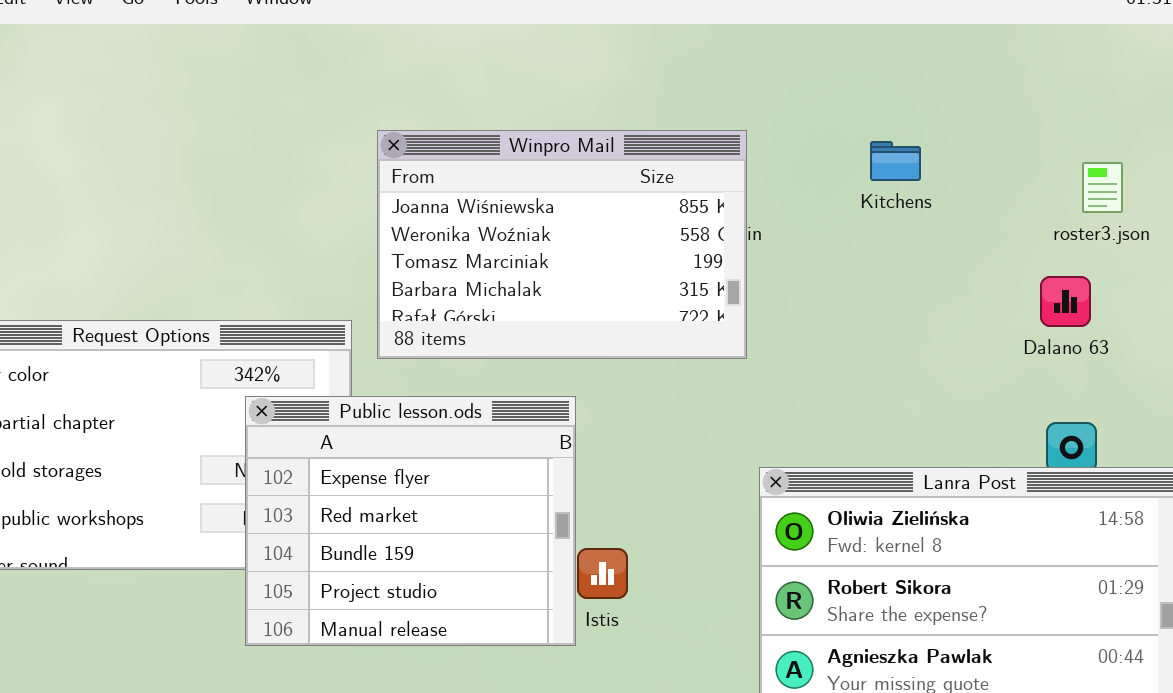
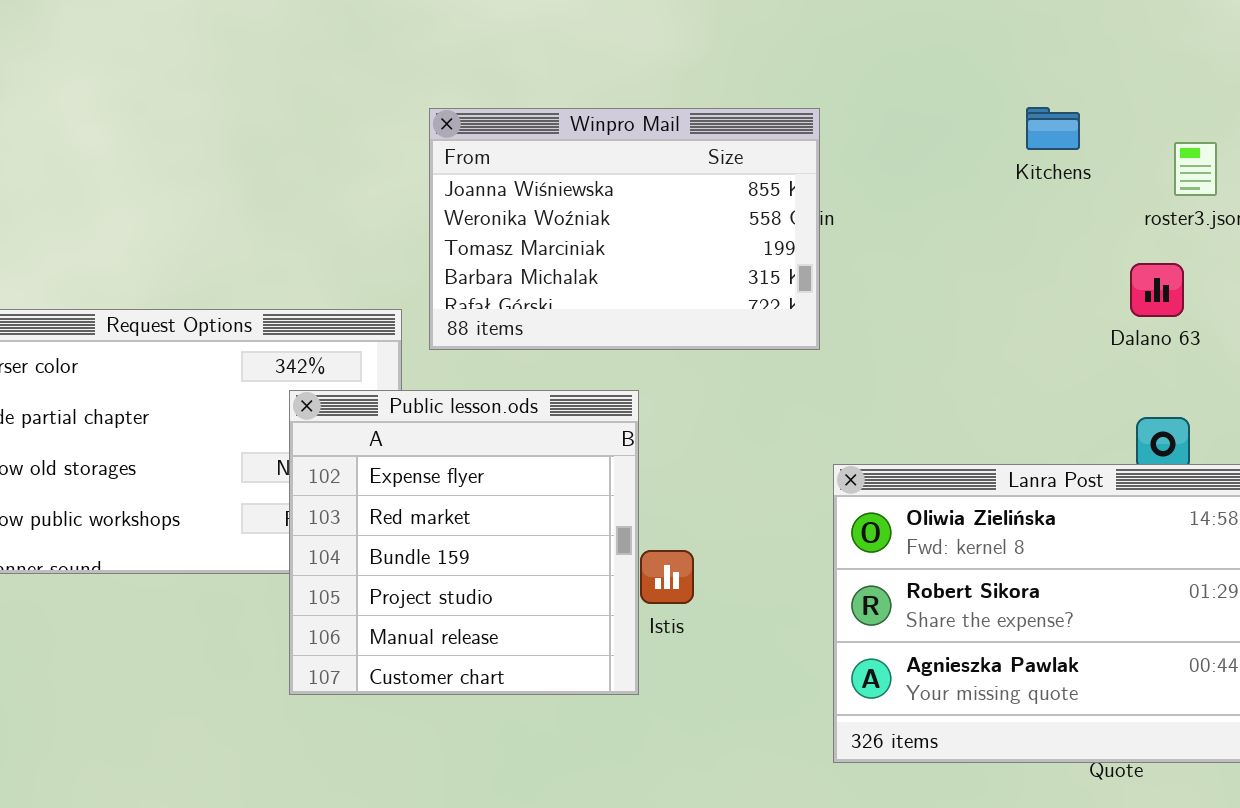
Kitchens: [870,141,921,181] -> [1026,107,1080,150], moved
Public lesson.ods: [245,396,576,646] -> [289,390,639,695], resized

